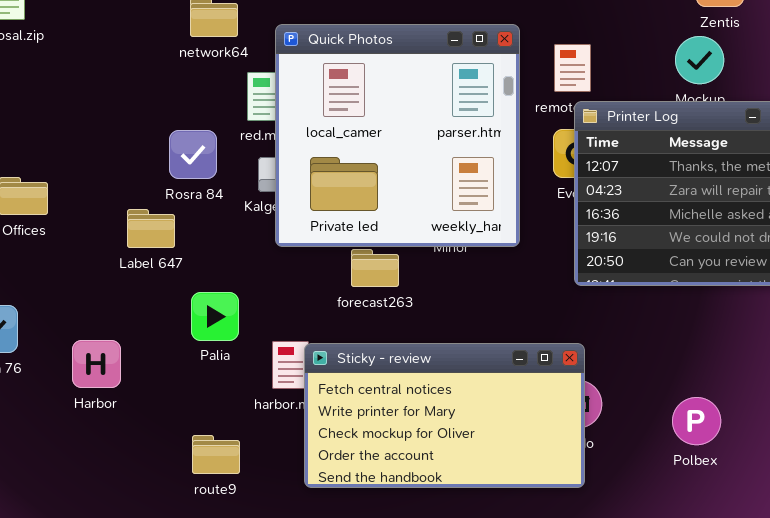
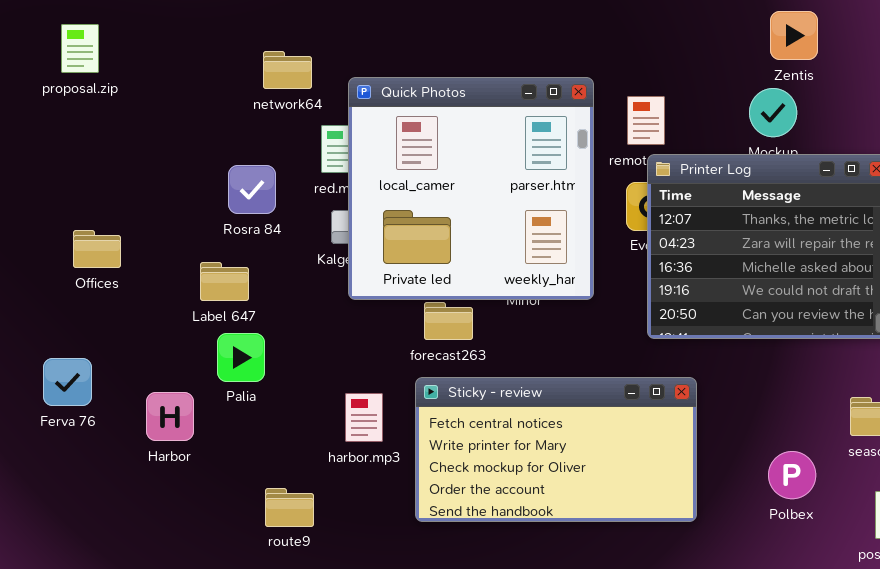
Rosra 84: [169,130,217,179] -> [228,165,276,214], moved
Palia: [191,292,239,341] -> [217,333,265,382], moved
Sticky - review: [304,343,585,488] -> [415,377,697,522], moved
Polbex: [672,397,721,445] -> [768,451,816,499], moved

